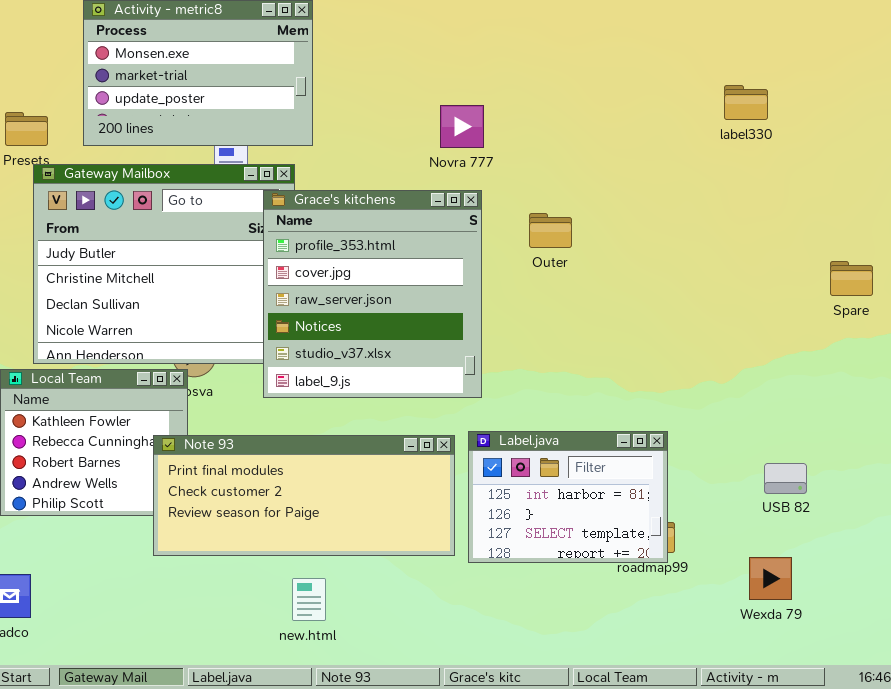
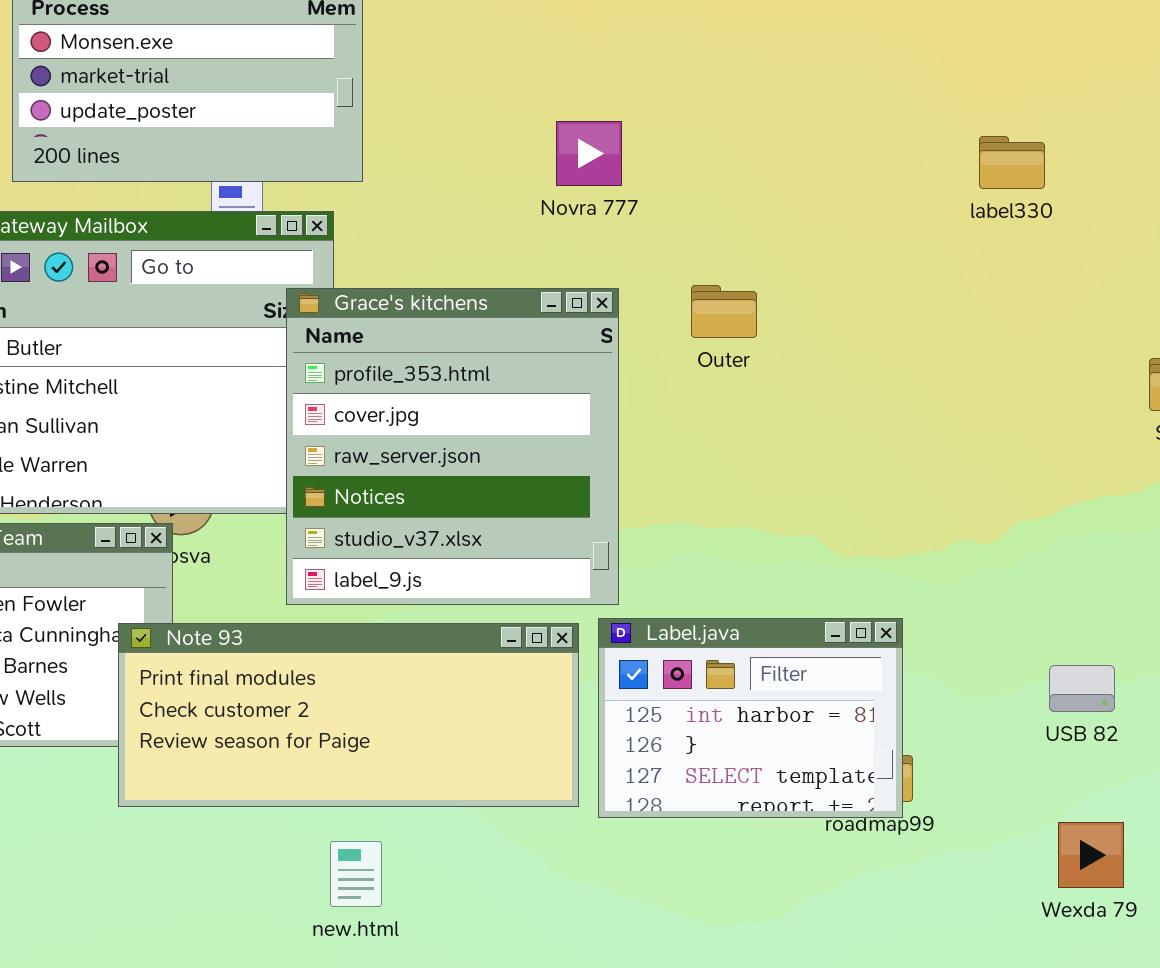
label330: [724,85,768,120] -> [979,136,1045,189], moved
Grace's kitchens: [263,190,482,398] -> [286,288,619,605], moved
Wexda 79: [749,557,792,600] -> [1058,822,1124,888], moved

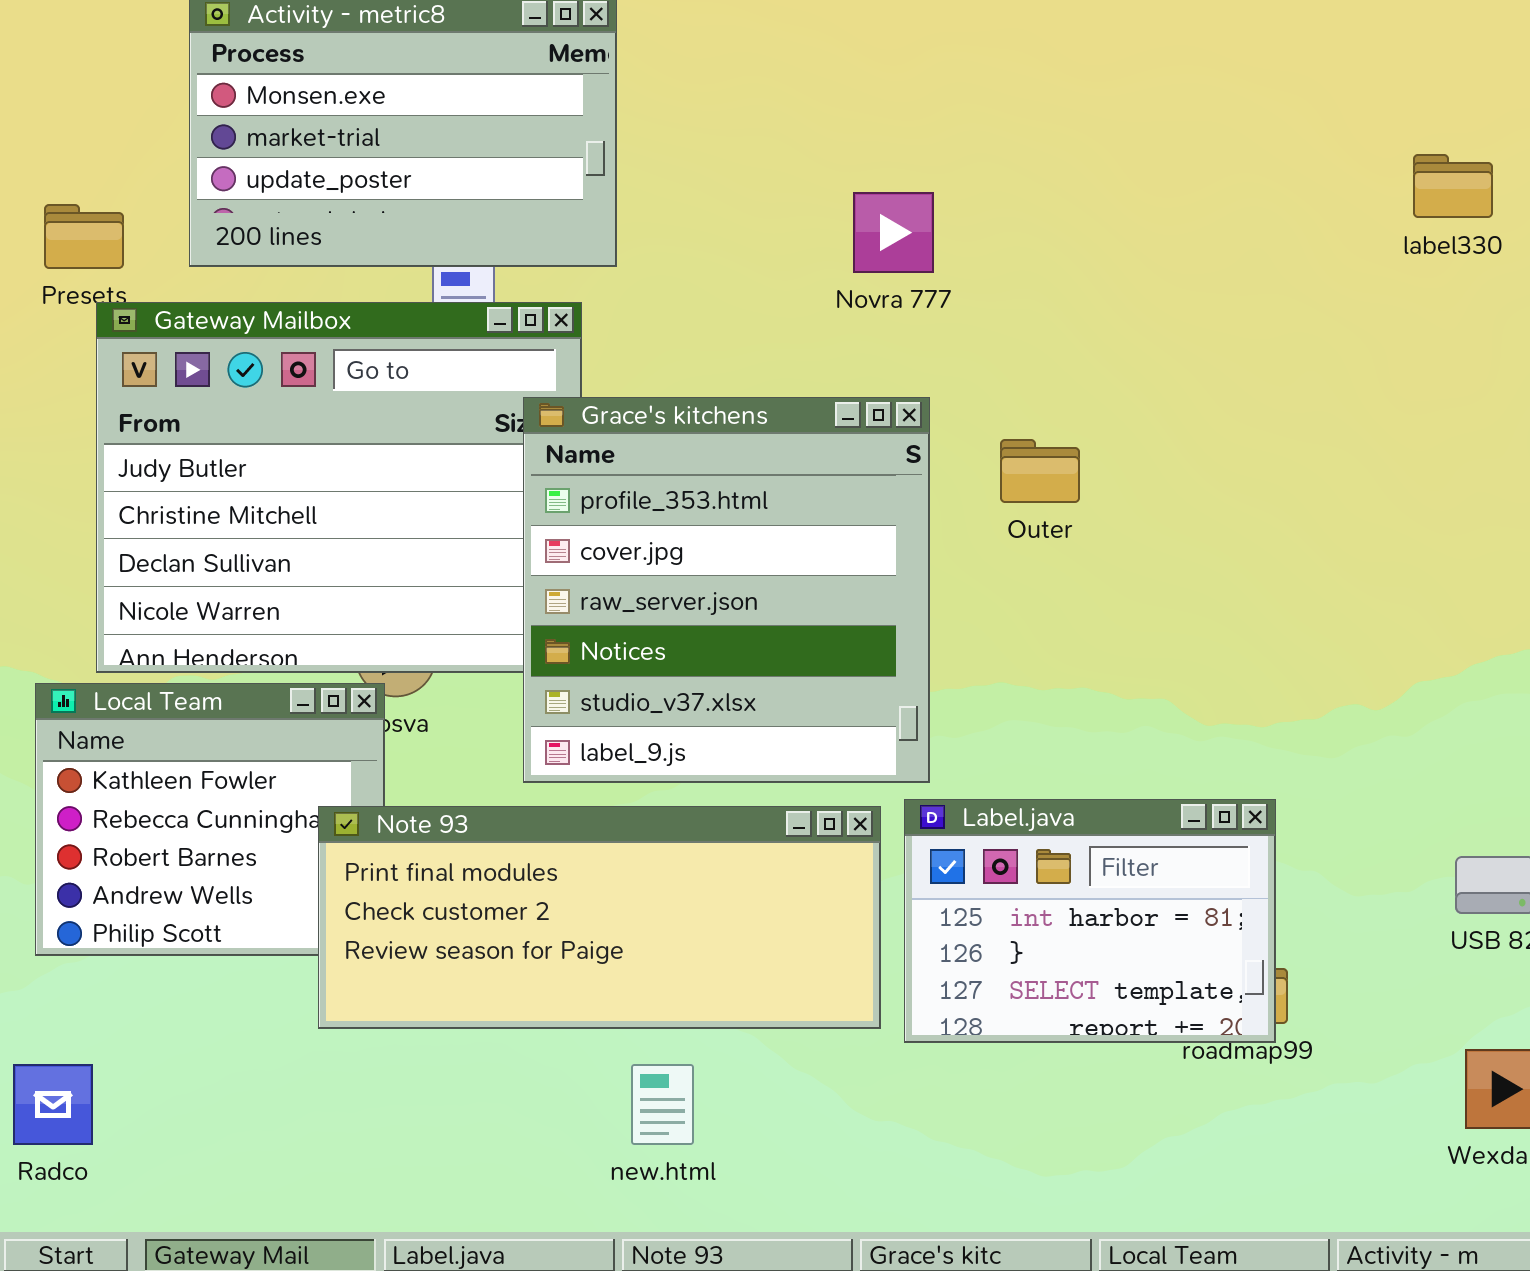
label330: [979,136,1045,189] -> [1413,154,1493,218], moved
Outer: [691,285,757,338] -> [1000,439,1080,503], moved
new.html: [330,841,382,907] -> [631,1064,694,1145], moved

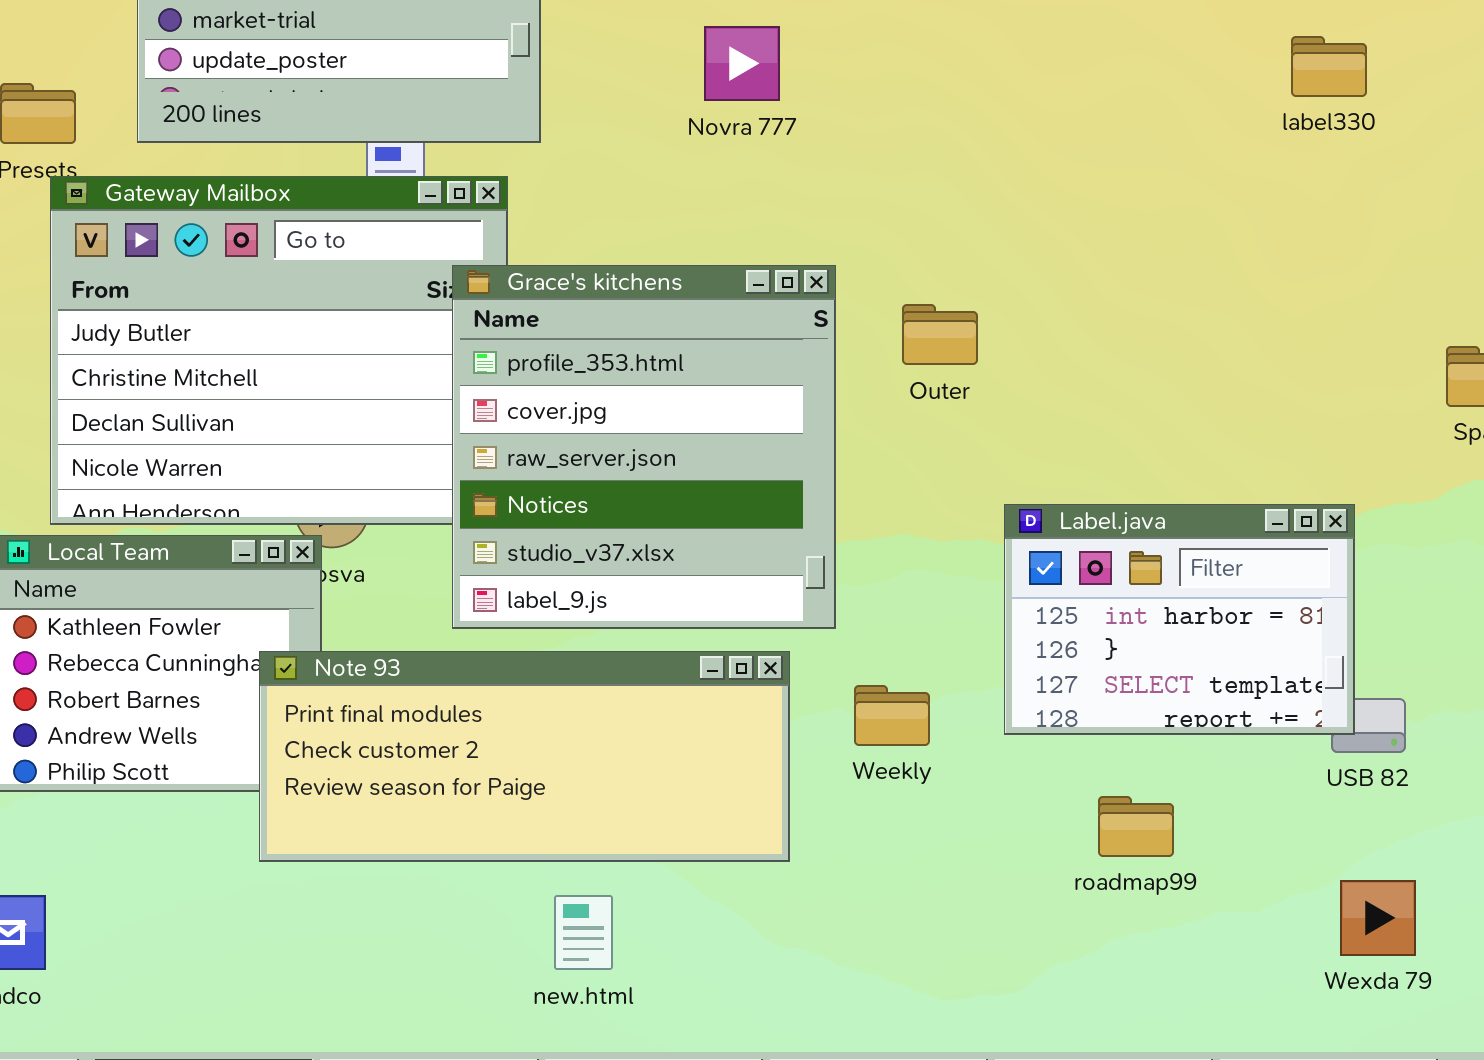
Novra 777: [853,192,934,273] -> [704,26,780,101], moved
Label.java: [904,799,1276,1043] -> [1004,504,1355,735], moved

